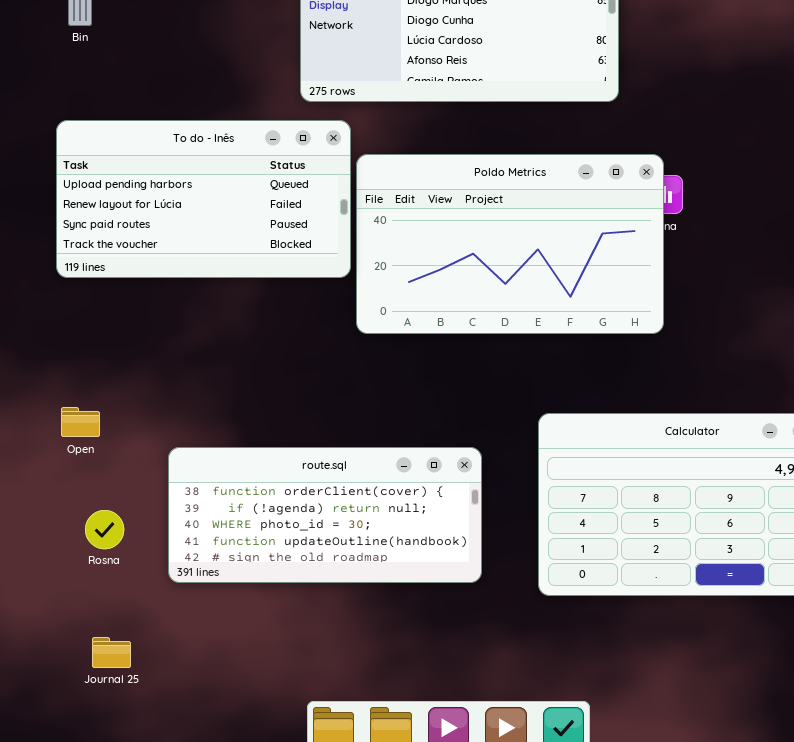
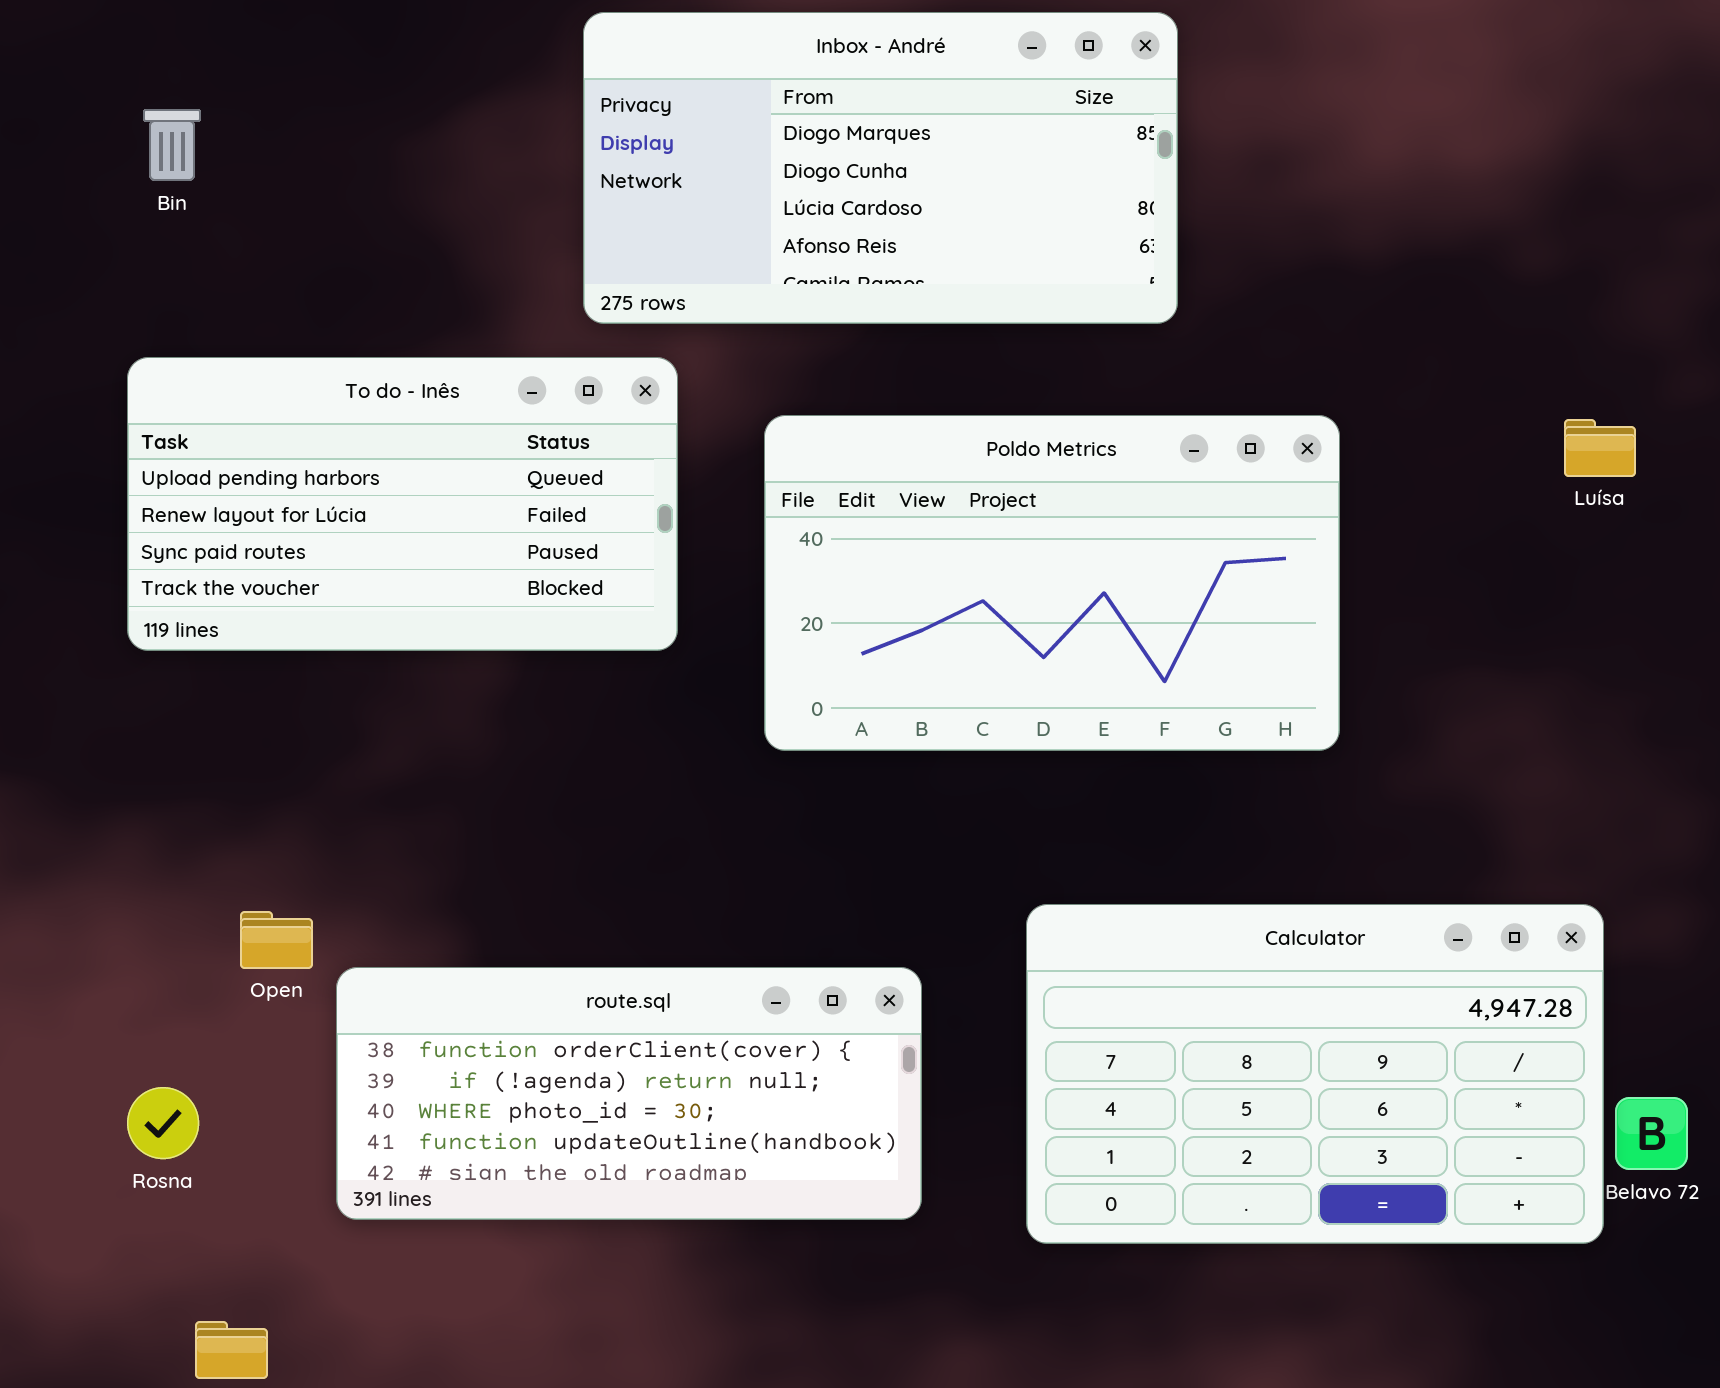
Poldo Metrics: [356,154,664,334] -> [764,415,1340,751], moved
Open: [61,407,100,437] -> [240,911,313,969], moved
Rosna: [85,510,124,549] -> [127,1087,199,1159], moved

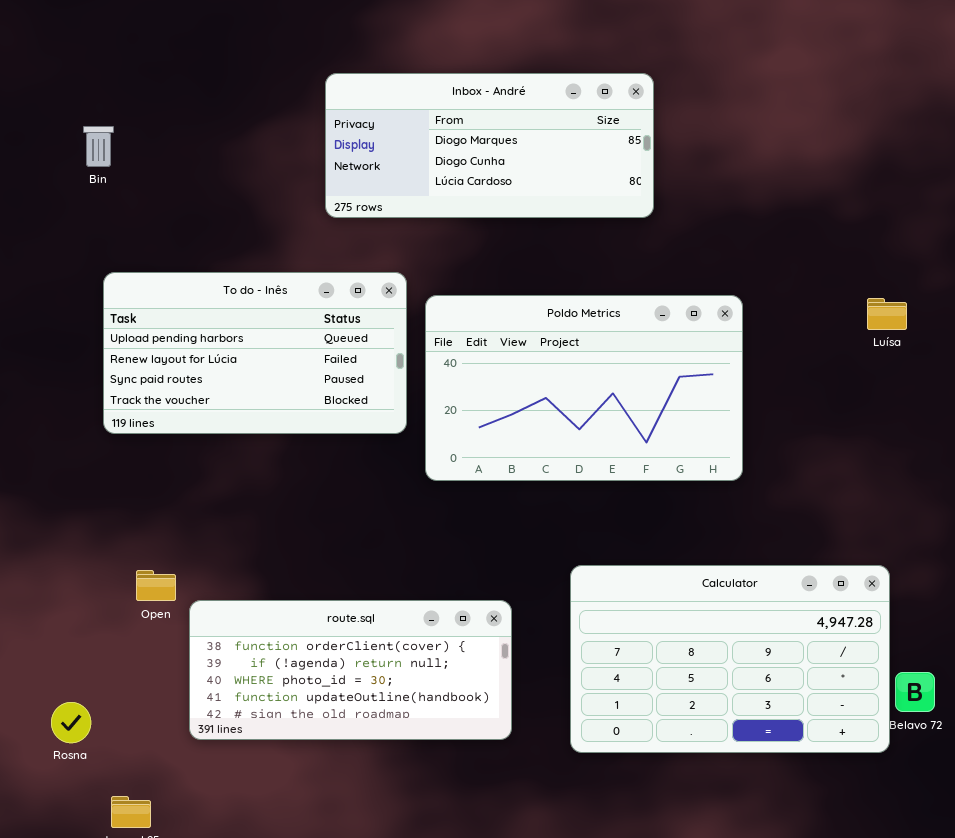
Inbox - André: [583,12,1178,324] -> [325,73,654,218], resized
To do - Inês: [127,357,678,651] -> [103,272,407,434], moved
Rosna: [127,1087,199,1159] -> [51,702,91,743], moved

